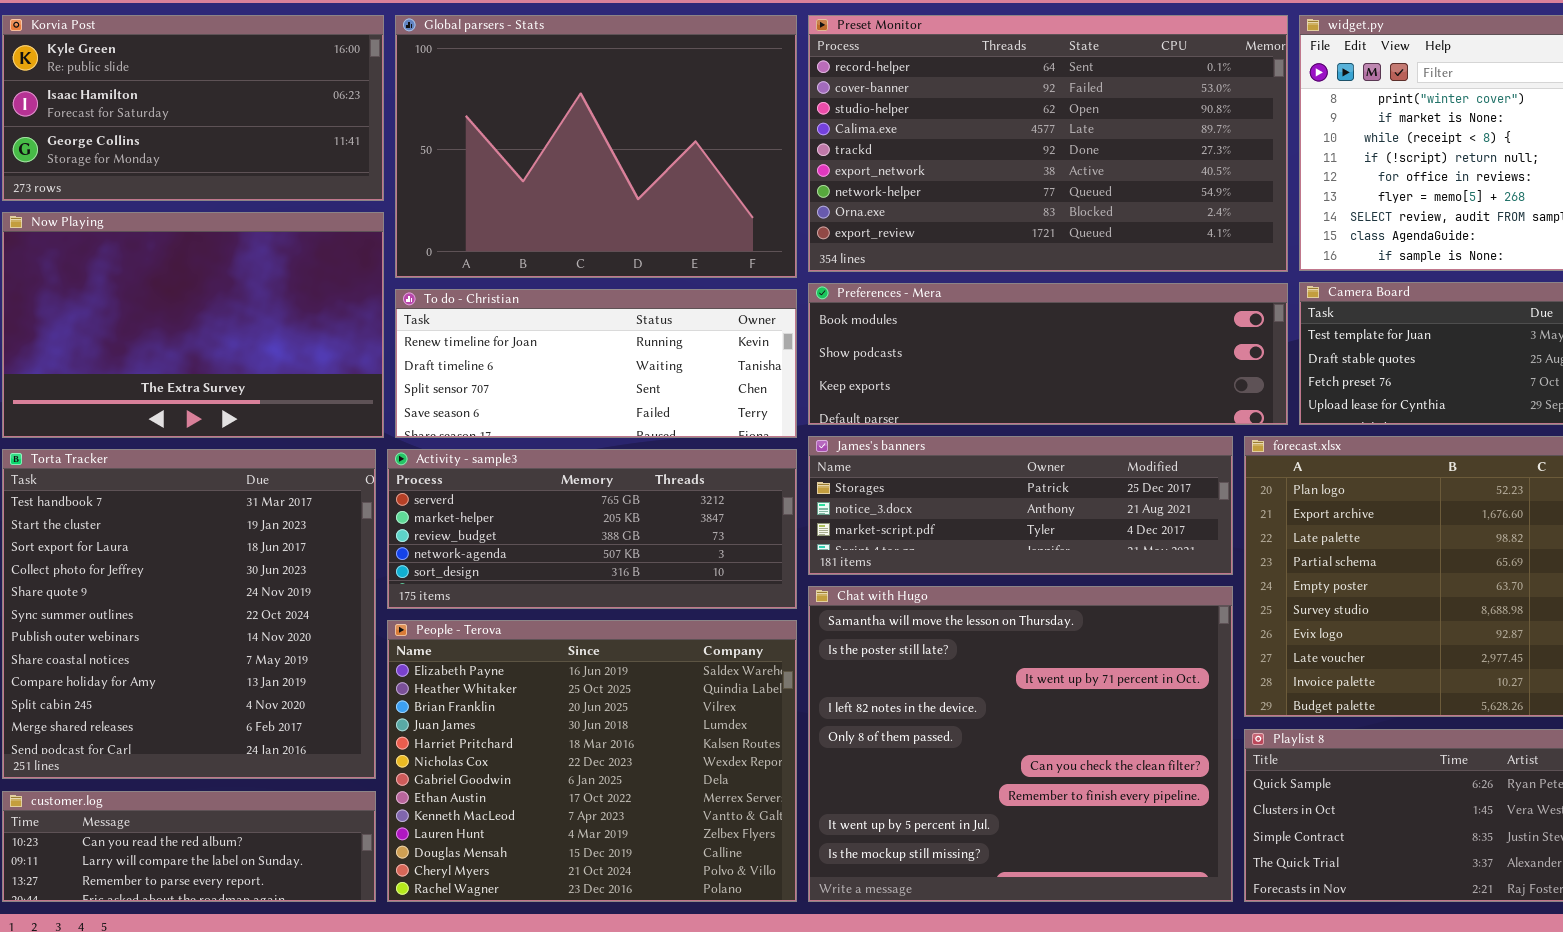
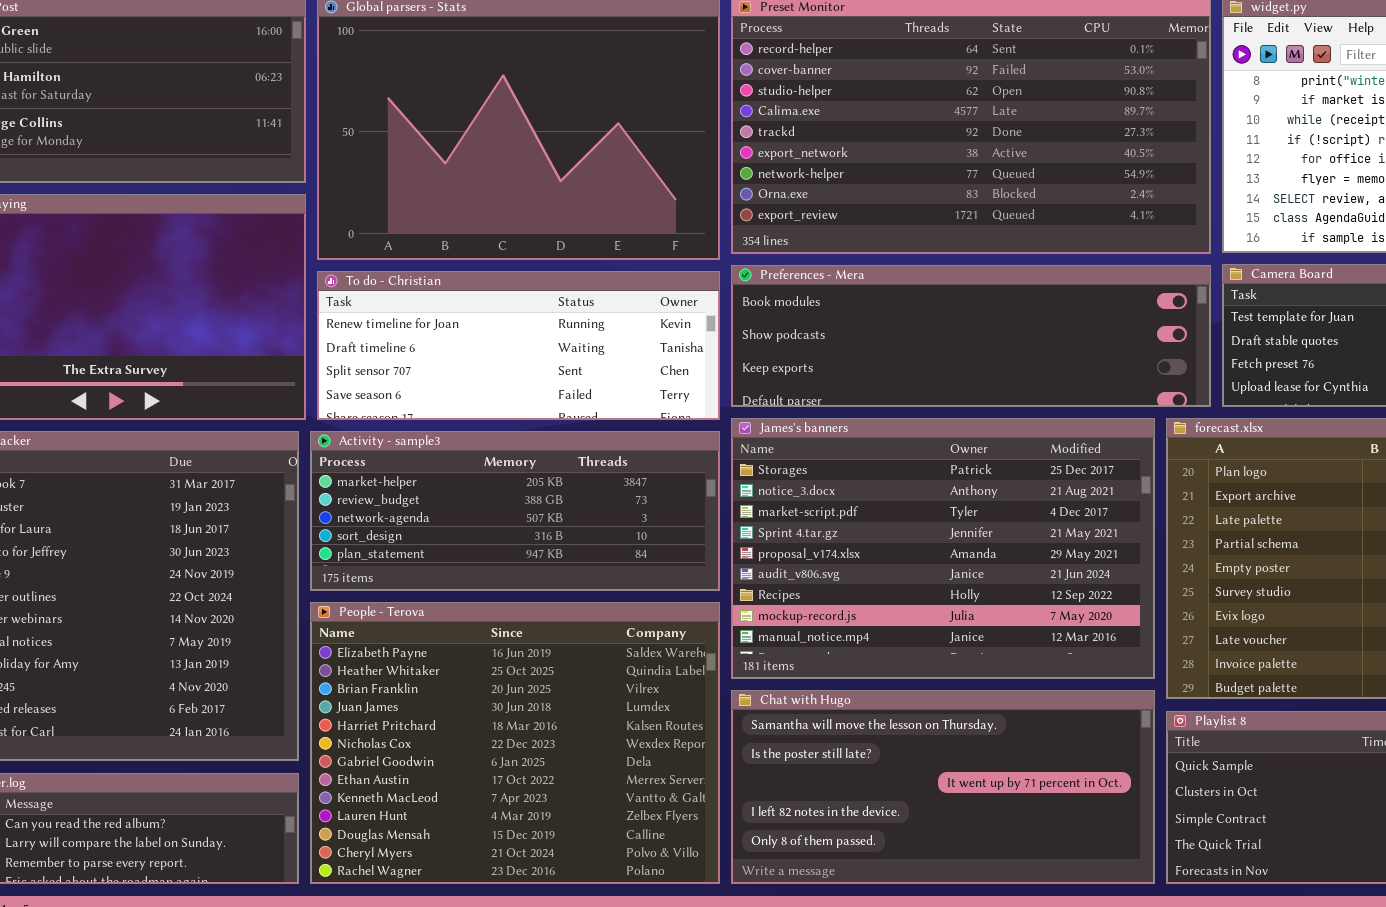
James's banners: [808,436,1233,575] -> [731,418,1155,679], resized
Activity - sample3: [387,449,797,609] -> [310,431,720,591], scrolled down 1 row
Chat with Hugo: [808,586,1233,902] -> [731,690,1155,884], resized

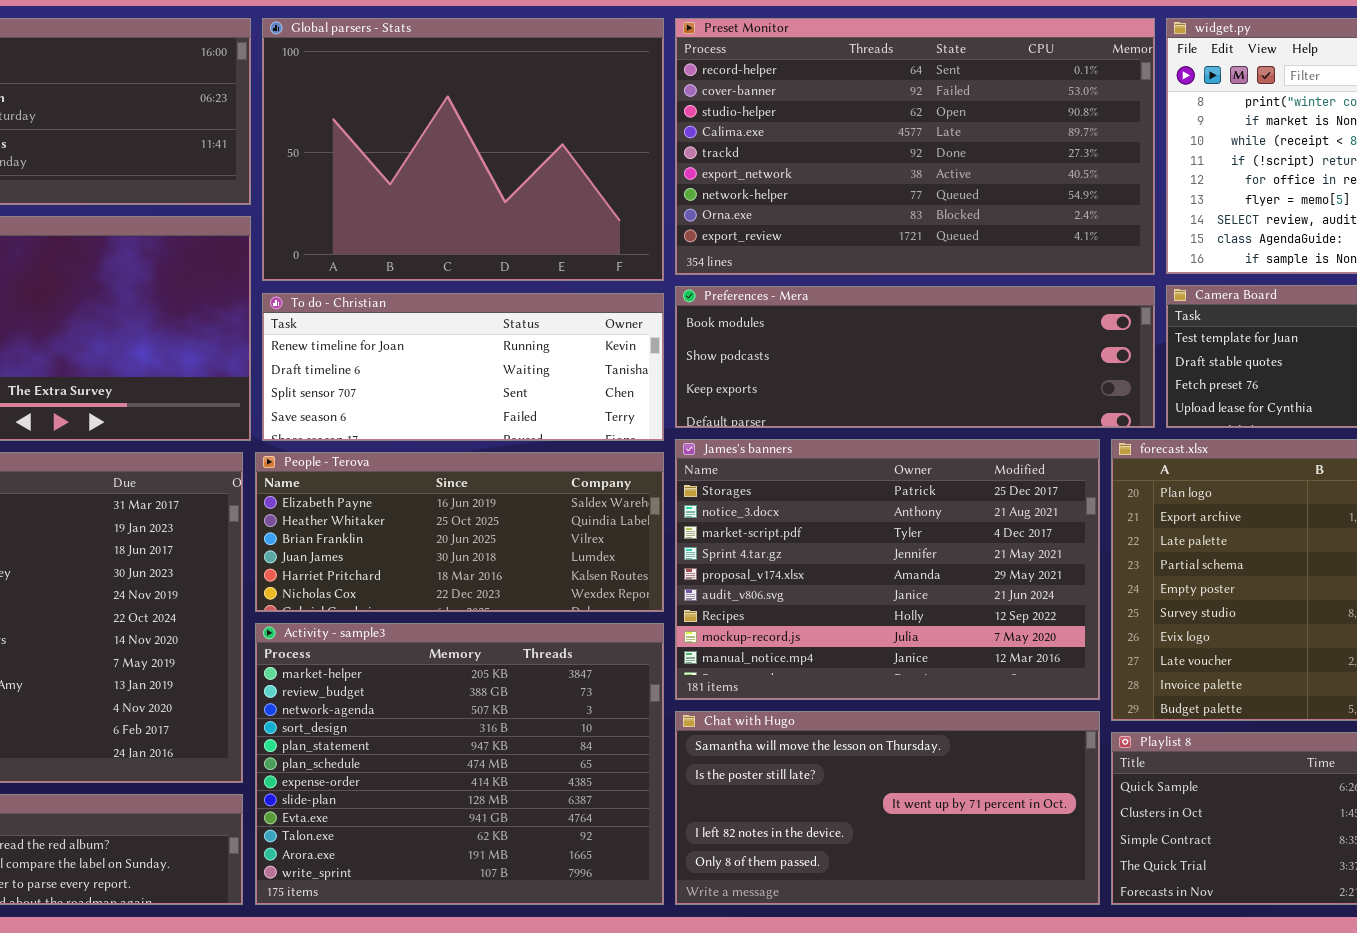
Activity - sample3: [310,431,720,591] -> [255,623,664,905], moved, resized
People - Terova: [310,602,720,884] -> [255,452,664,612], moved, resized

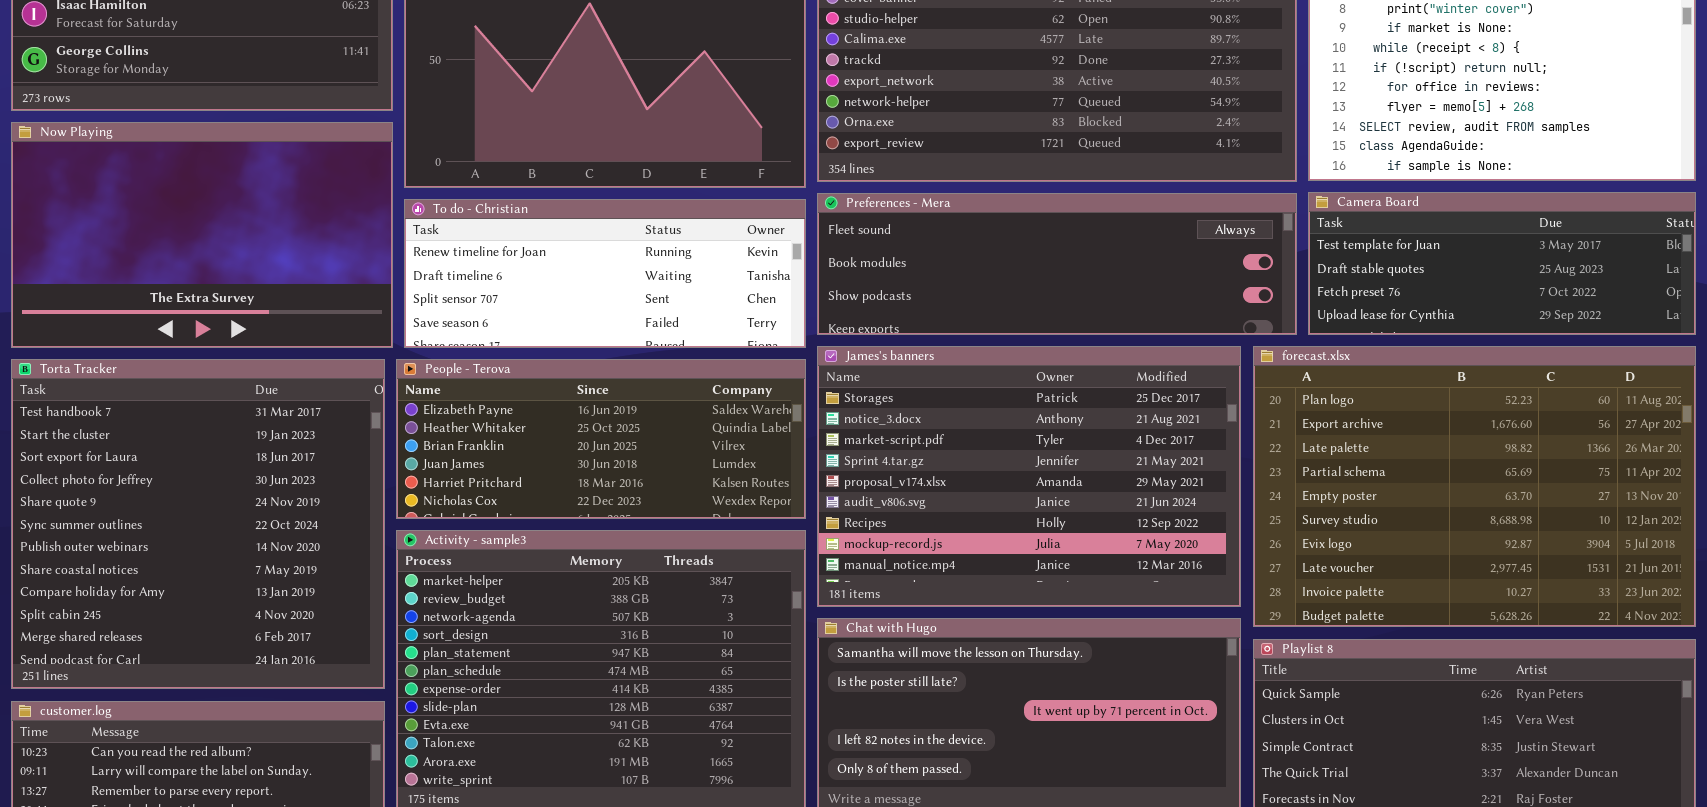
Preferences - Mera: [675,286,1155,428] -> [817,193,1297,335], scrolled up 1 row

